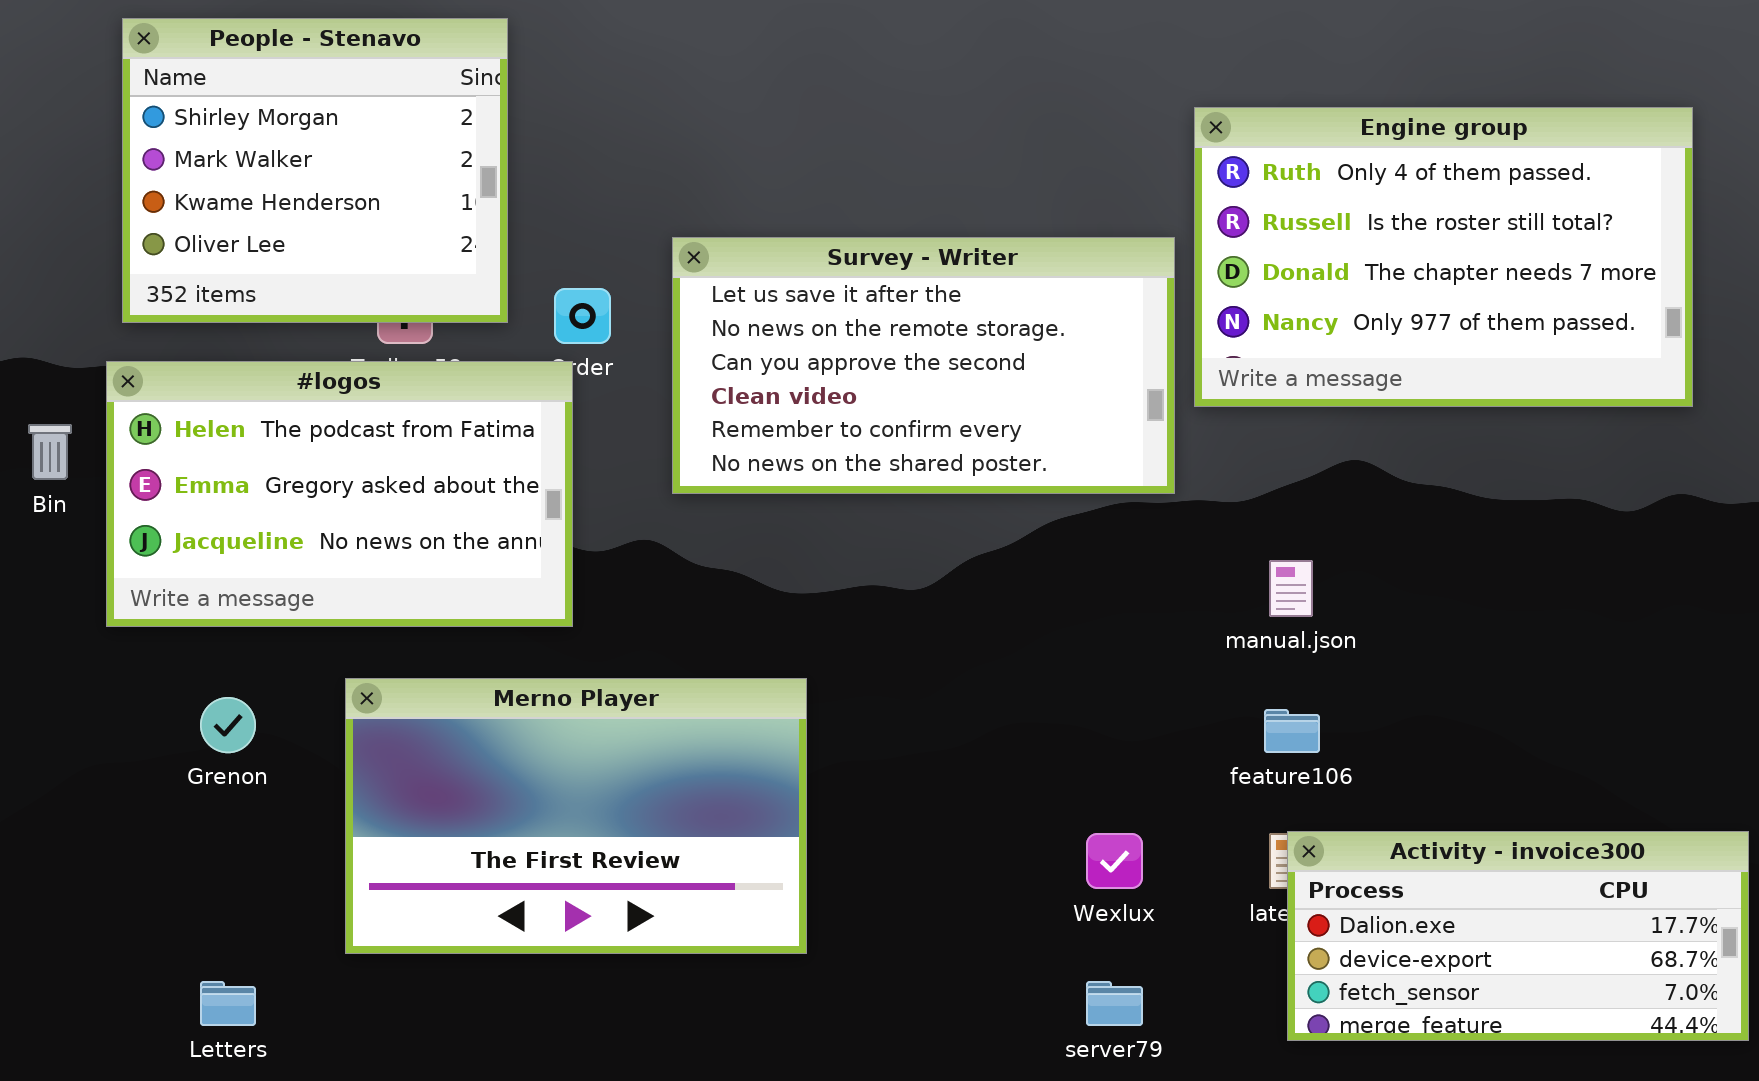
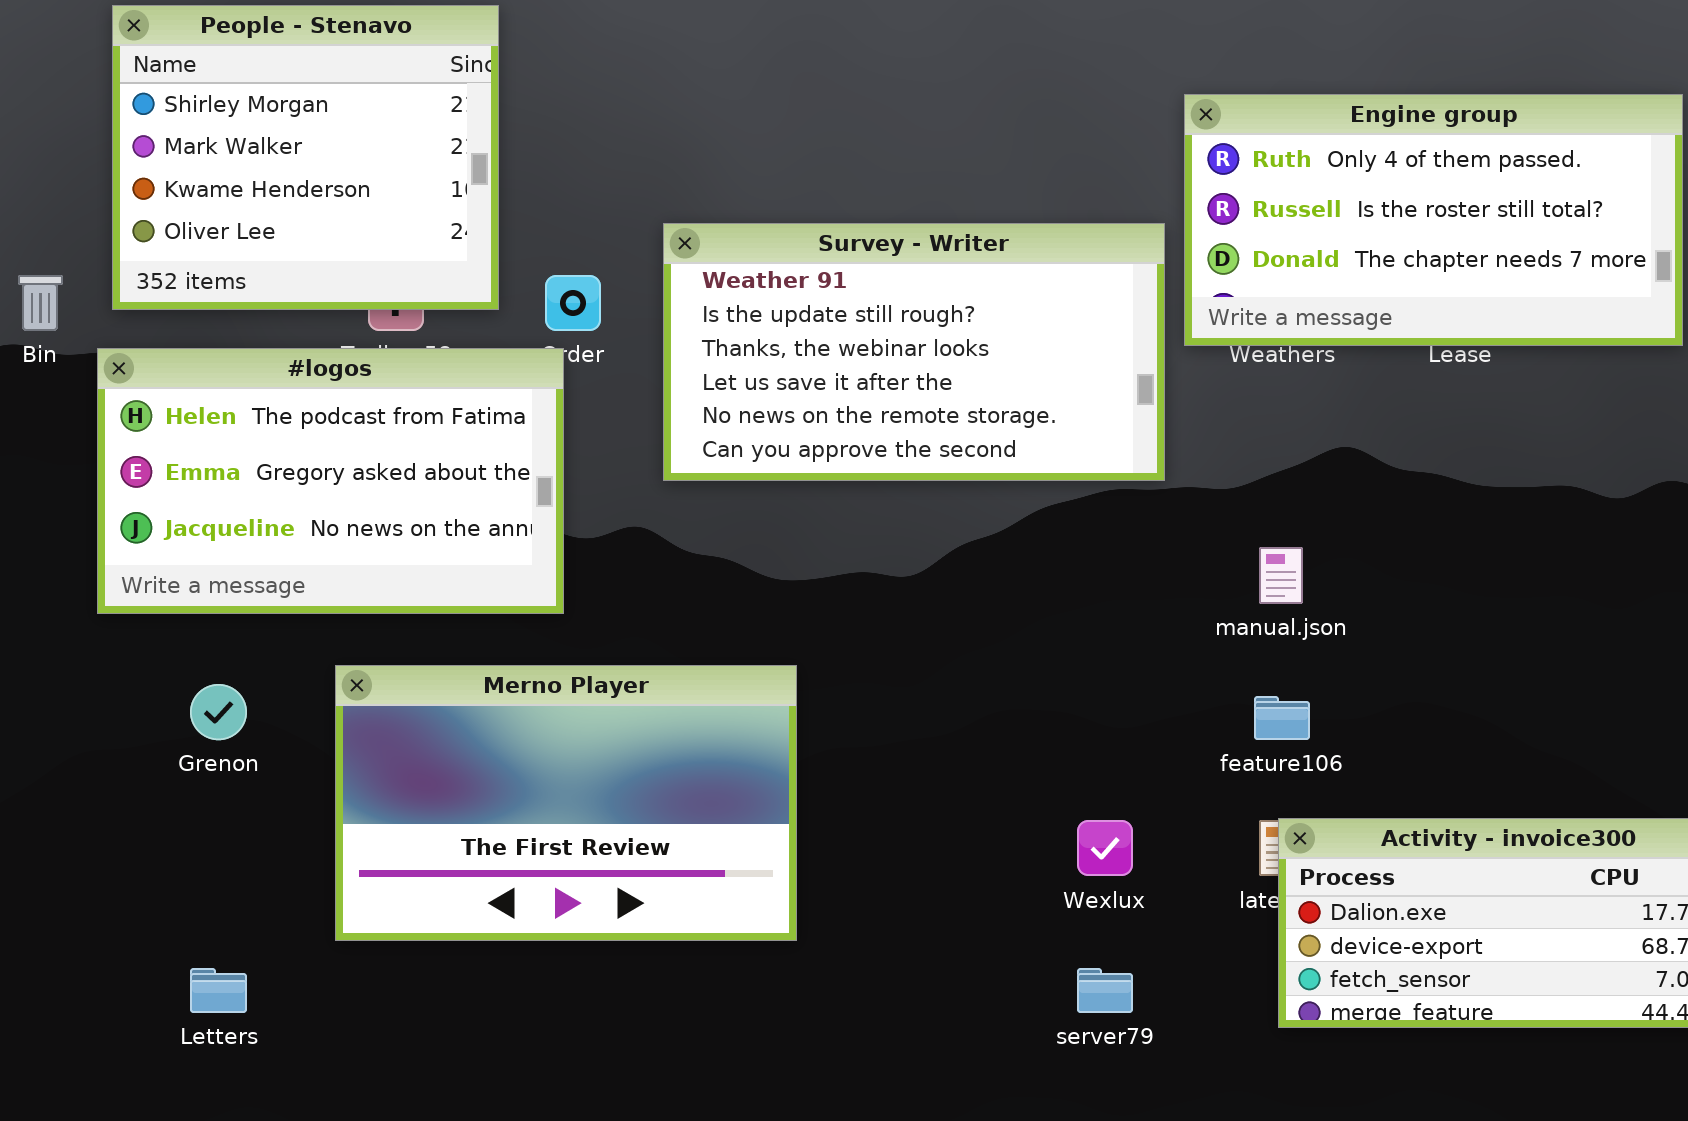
Engine group: [1194,107,1693,407] -> [1184,94,1683,346], resized
Survey - Writer: [672,237,1175,494] -> [663,223,1165,481], scrolled up 3 rows
Bin: [28,424,72,480] -> [18,275,63,331], moved

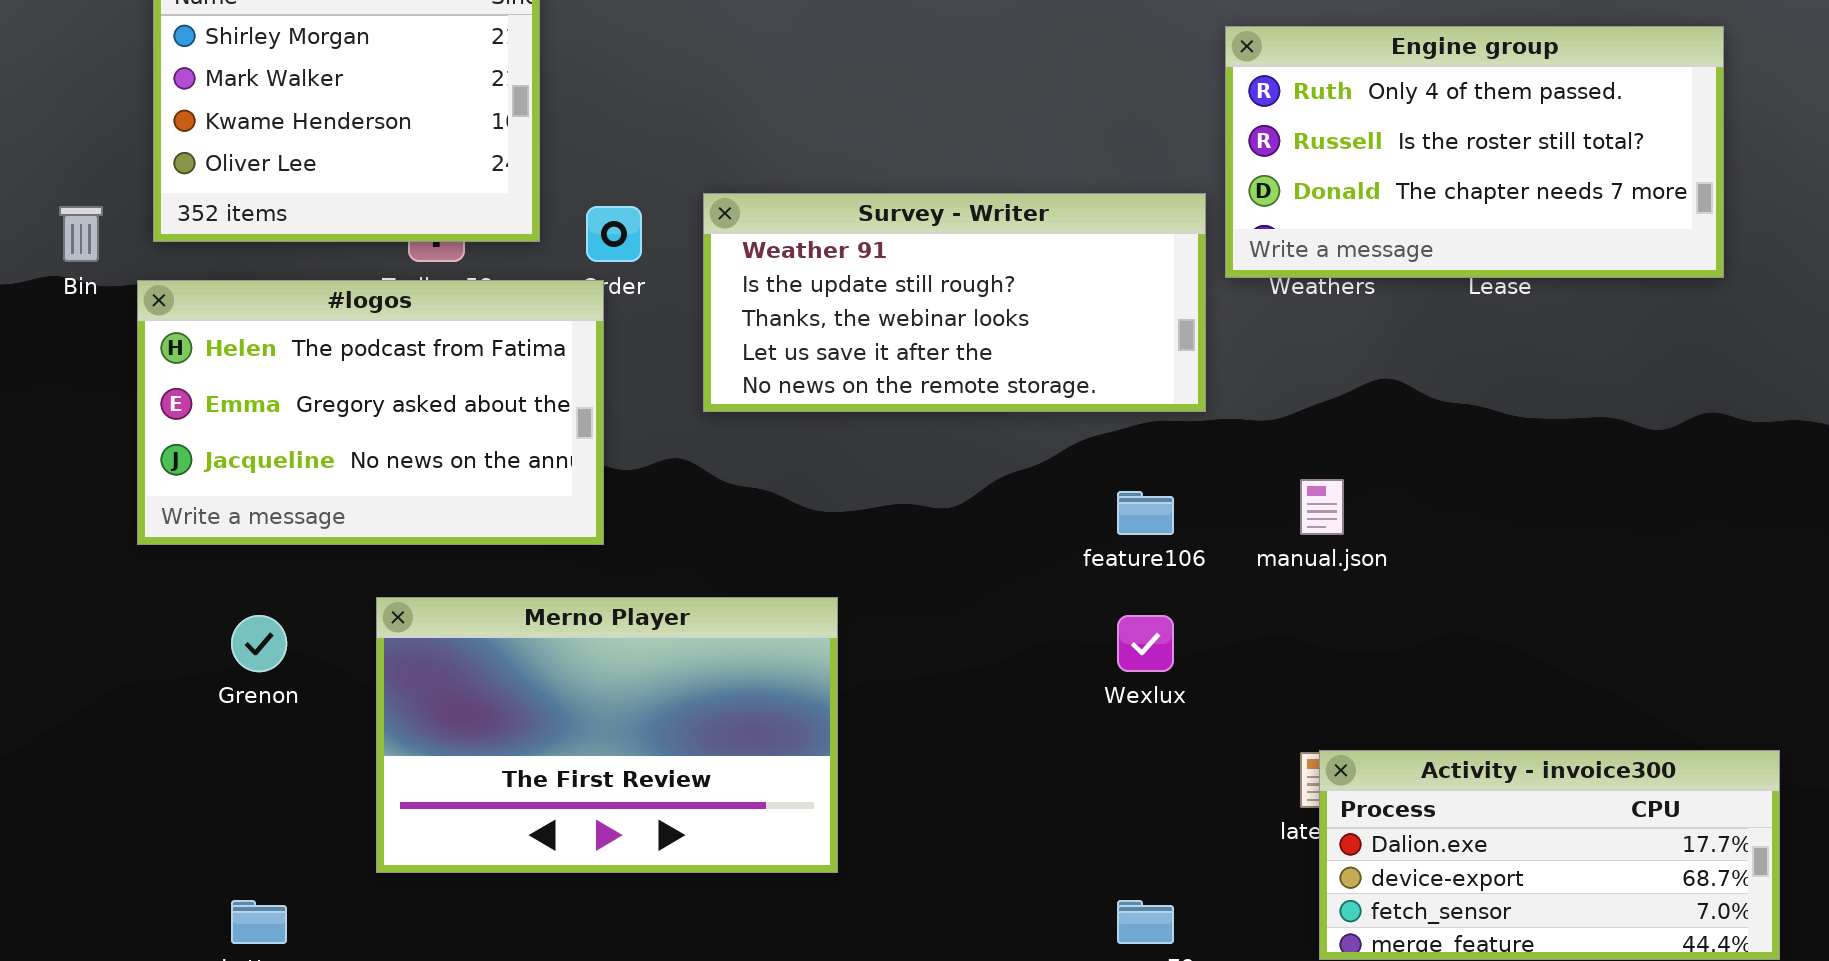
Survey - Writer: [663,223,1165,481] -> [703,193,1206,412], resized
feature106: [1254,696,1310,740] -> [1117,491,1174,535], moved
Wexlux: [1077,820,1133,876] -> [1117,615,1174,672], moved

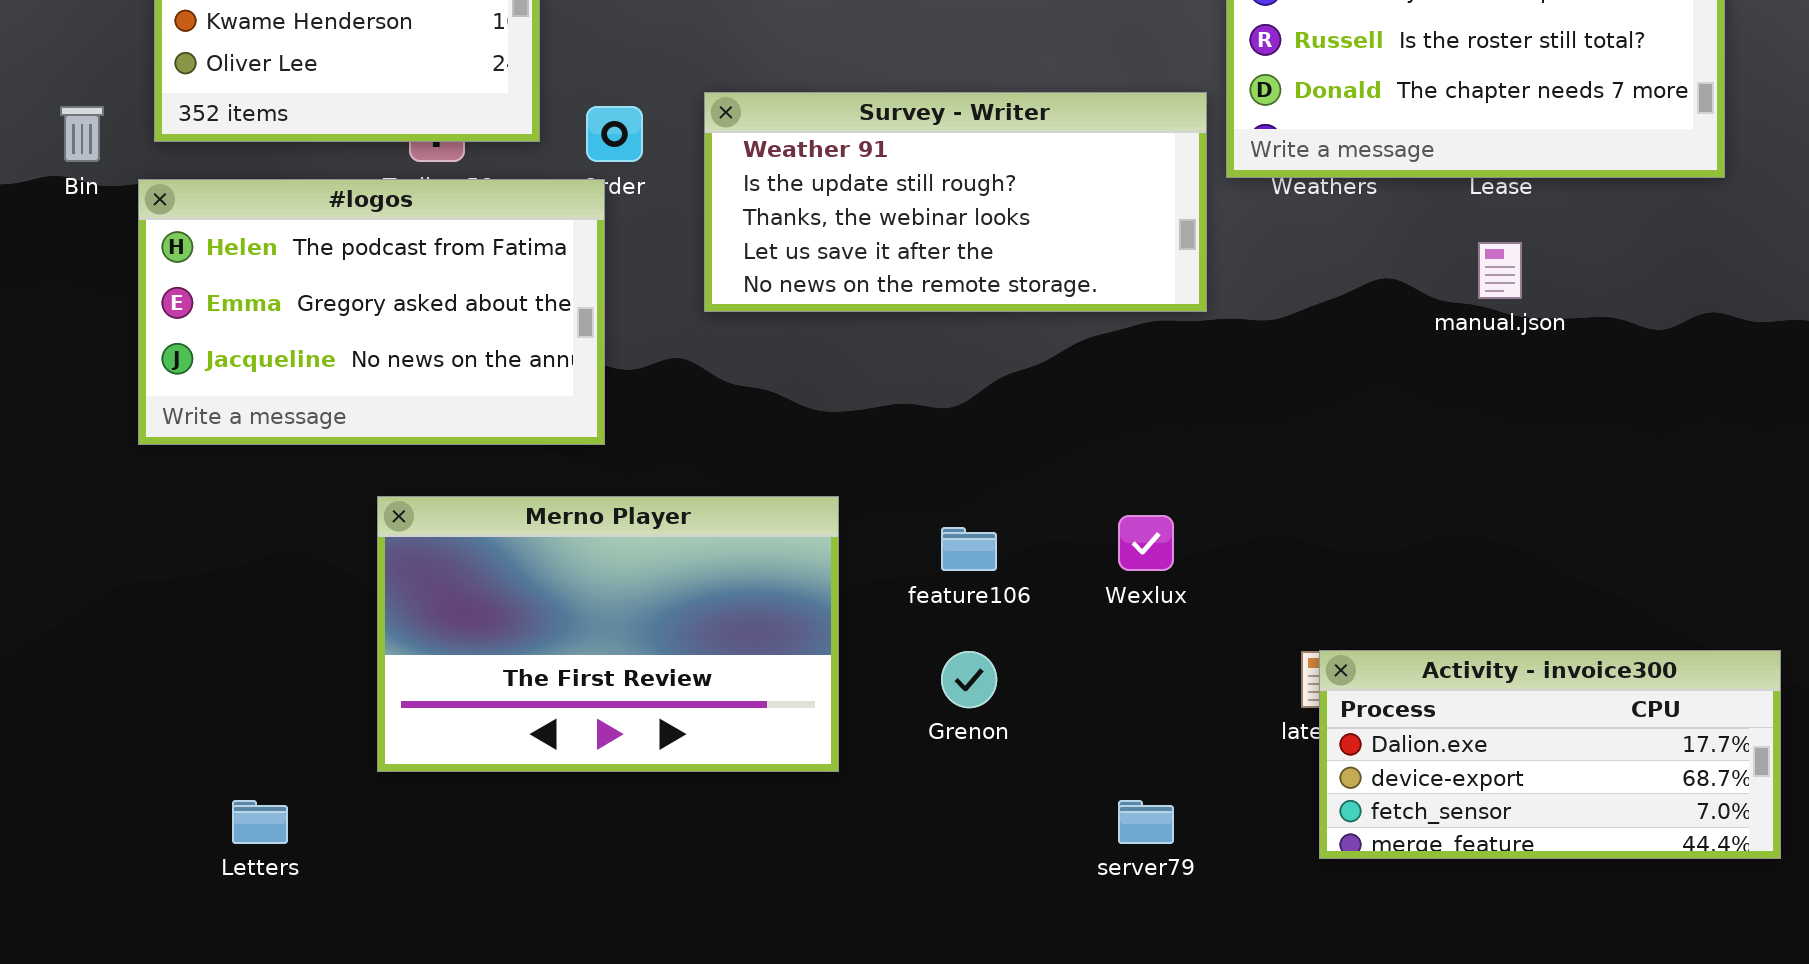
manual.json: [1300,479,1344,535] -> [1478,242,1522,299], moved
feature106: [1117,491,1174,535] -> [941,527,997,571], moved
Grenon: [231,615,287,672] -> [941,651,997,708], moved

